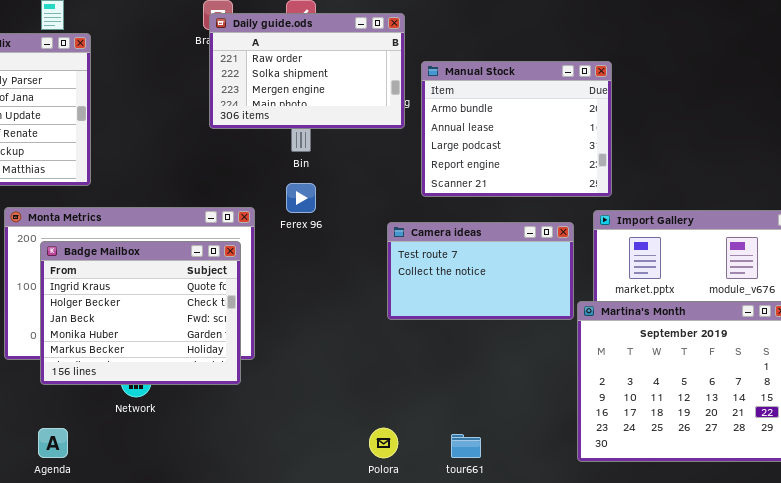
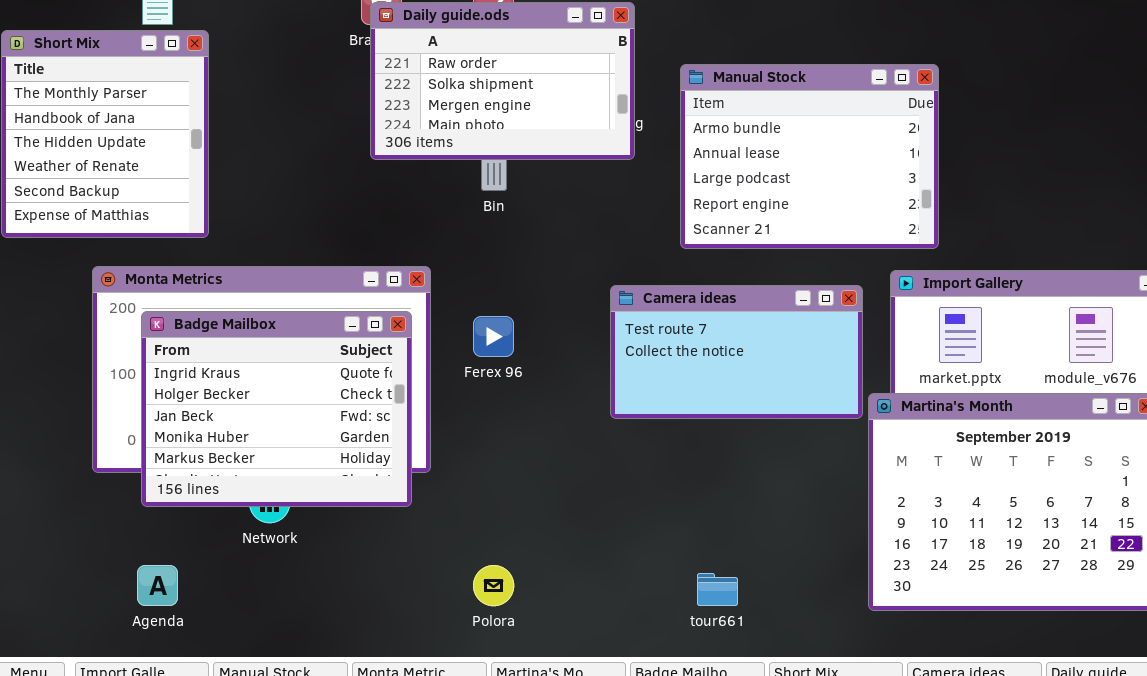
Manual Stock: [421,61,612,197] -> [680,64,939,249], moved
Ferex 96: [286,183,316,213] -> [473,316,514,357], moved
Polora: [369,428,398,458] -> [473,565,514,606], moved

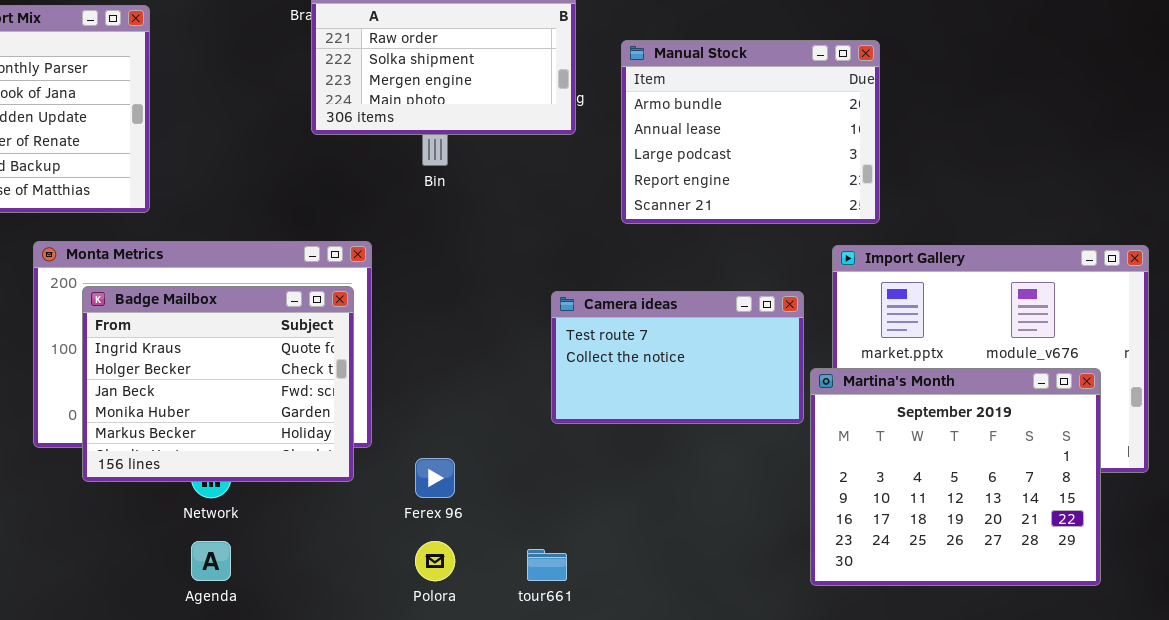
Camera ideas: [610,285,863,419] -> [551,291,804,424], moved
Ferex 96: [473,316,514,357] -> [415,458,455,498], moved
Agenda: [137,565,178,606] -> [191,541,231,581], moved
tour661: [697,573,738,606] -> [527,549,567,581], moved

